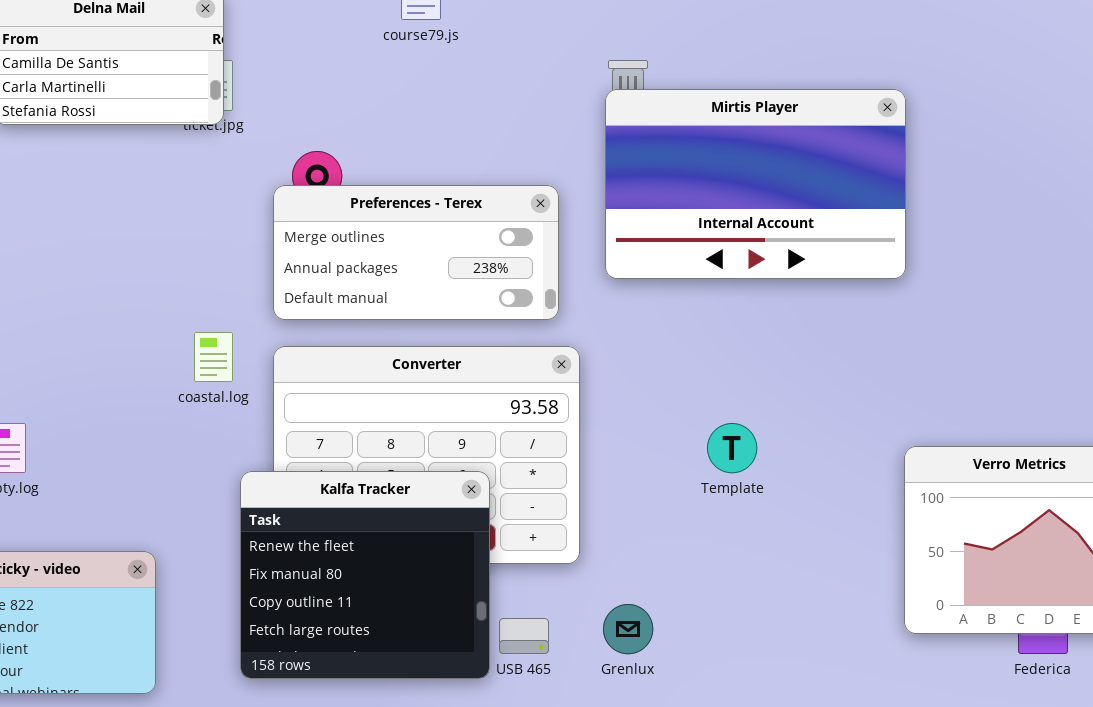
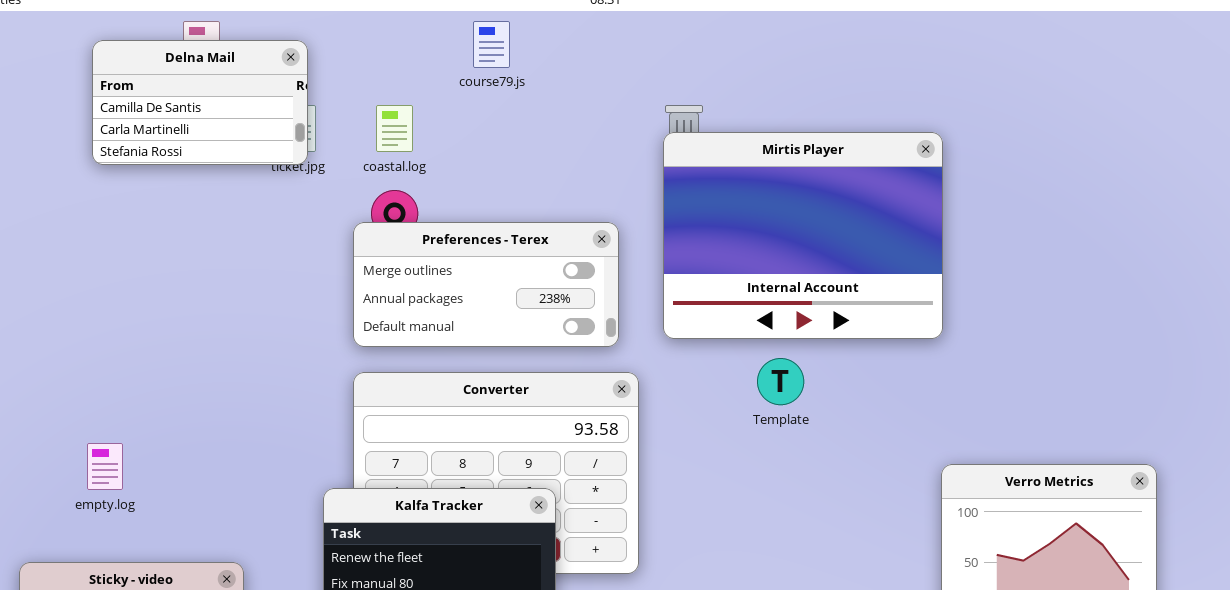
Mirtis Player: [605,89,906,279] -> [663,132,943,339], resized
coastal.log: [194,332,233,382] -> [376,105,413,152], moved
Template: [707,423,757,473] -> [757,358,804,405], moved

